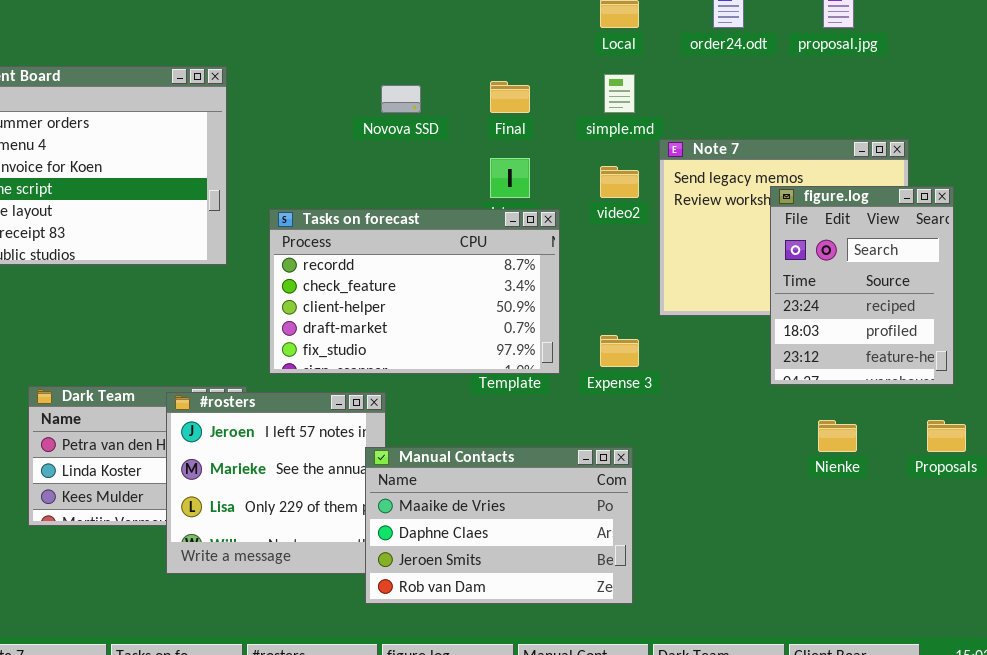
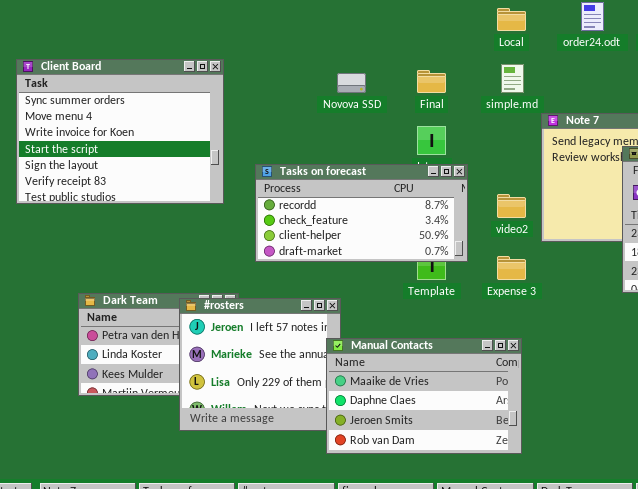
video2: [600,166,639,198] -> [497,194,526,218], moved
Tasks on forecast: [269,209,560,374] -> [255,164,468,262], resized

